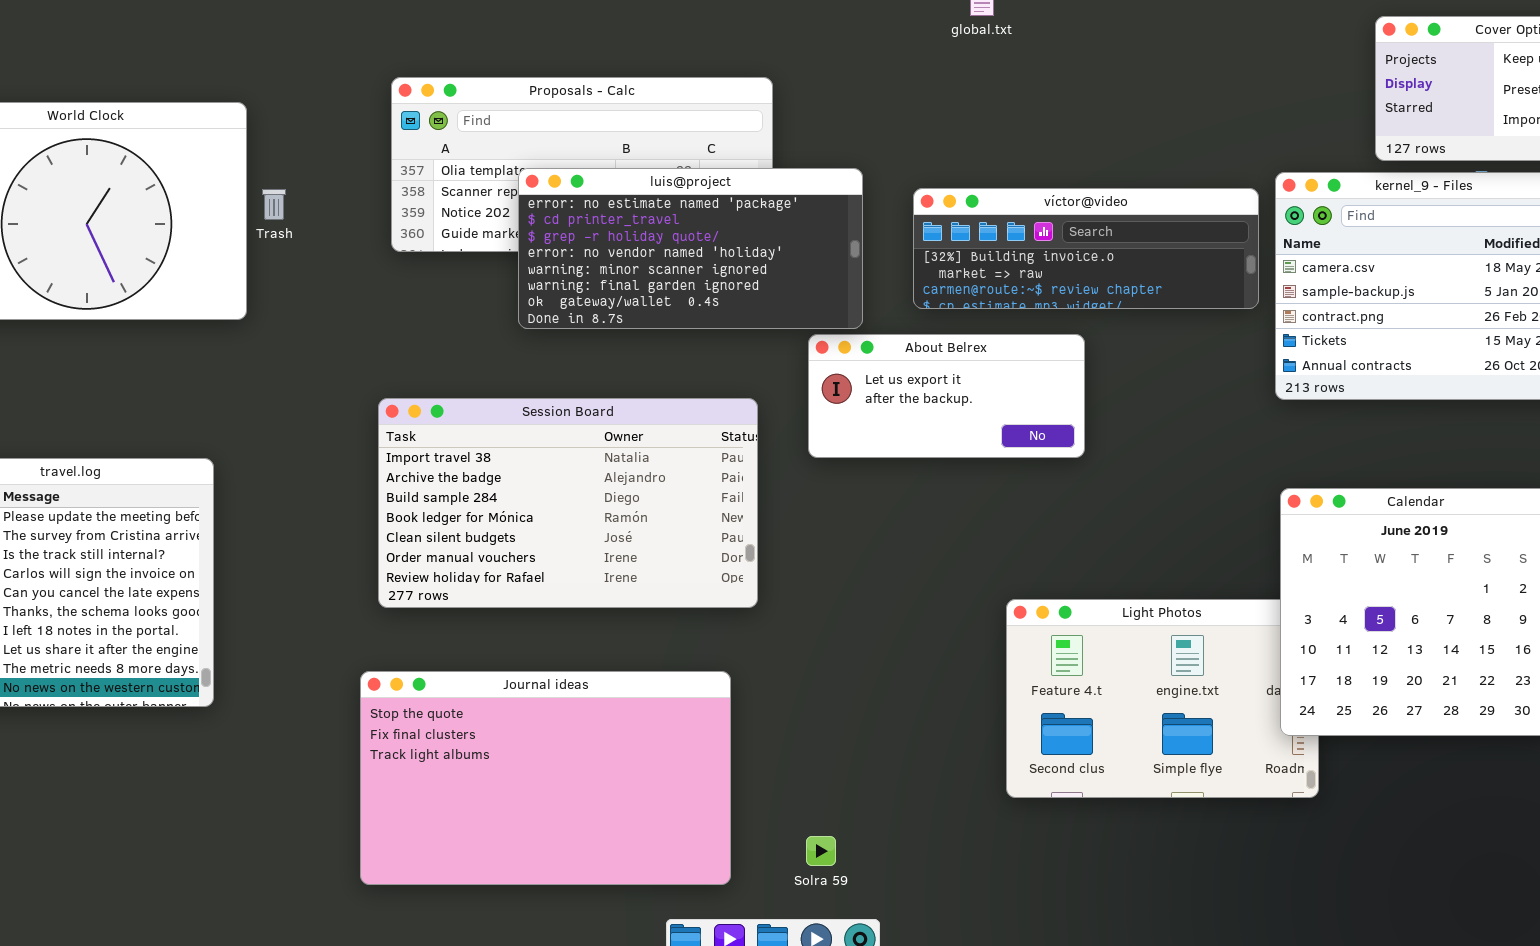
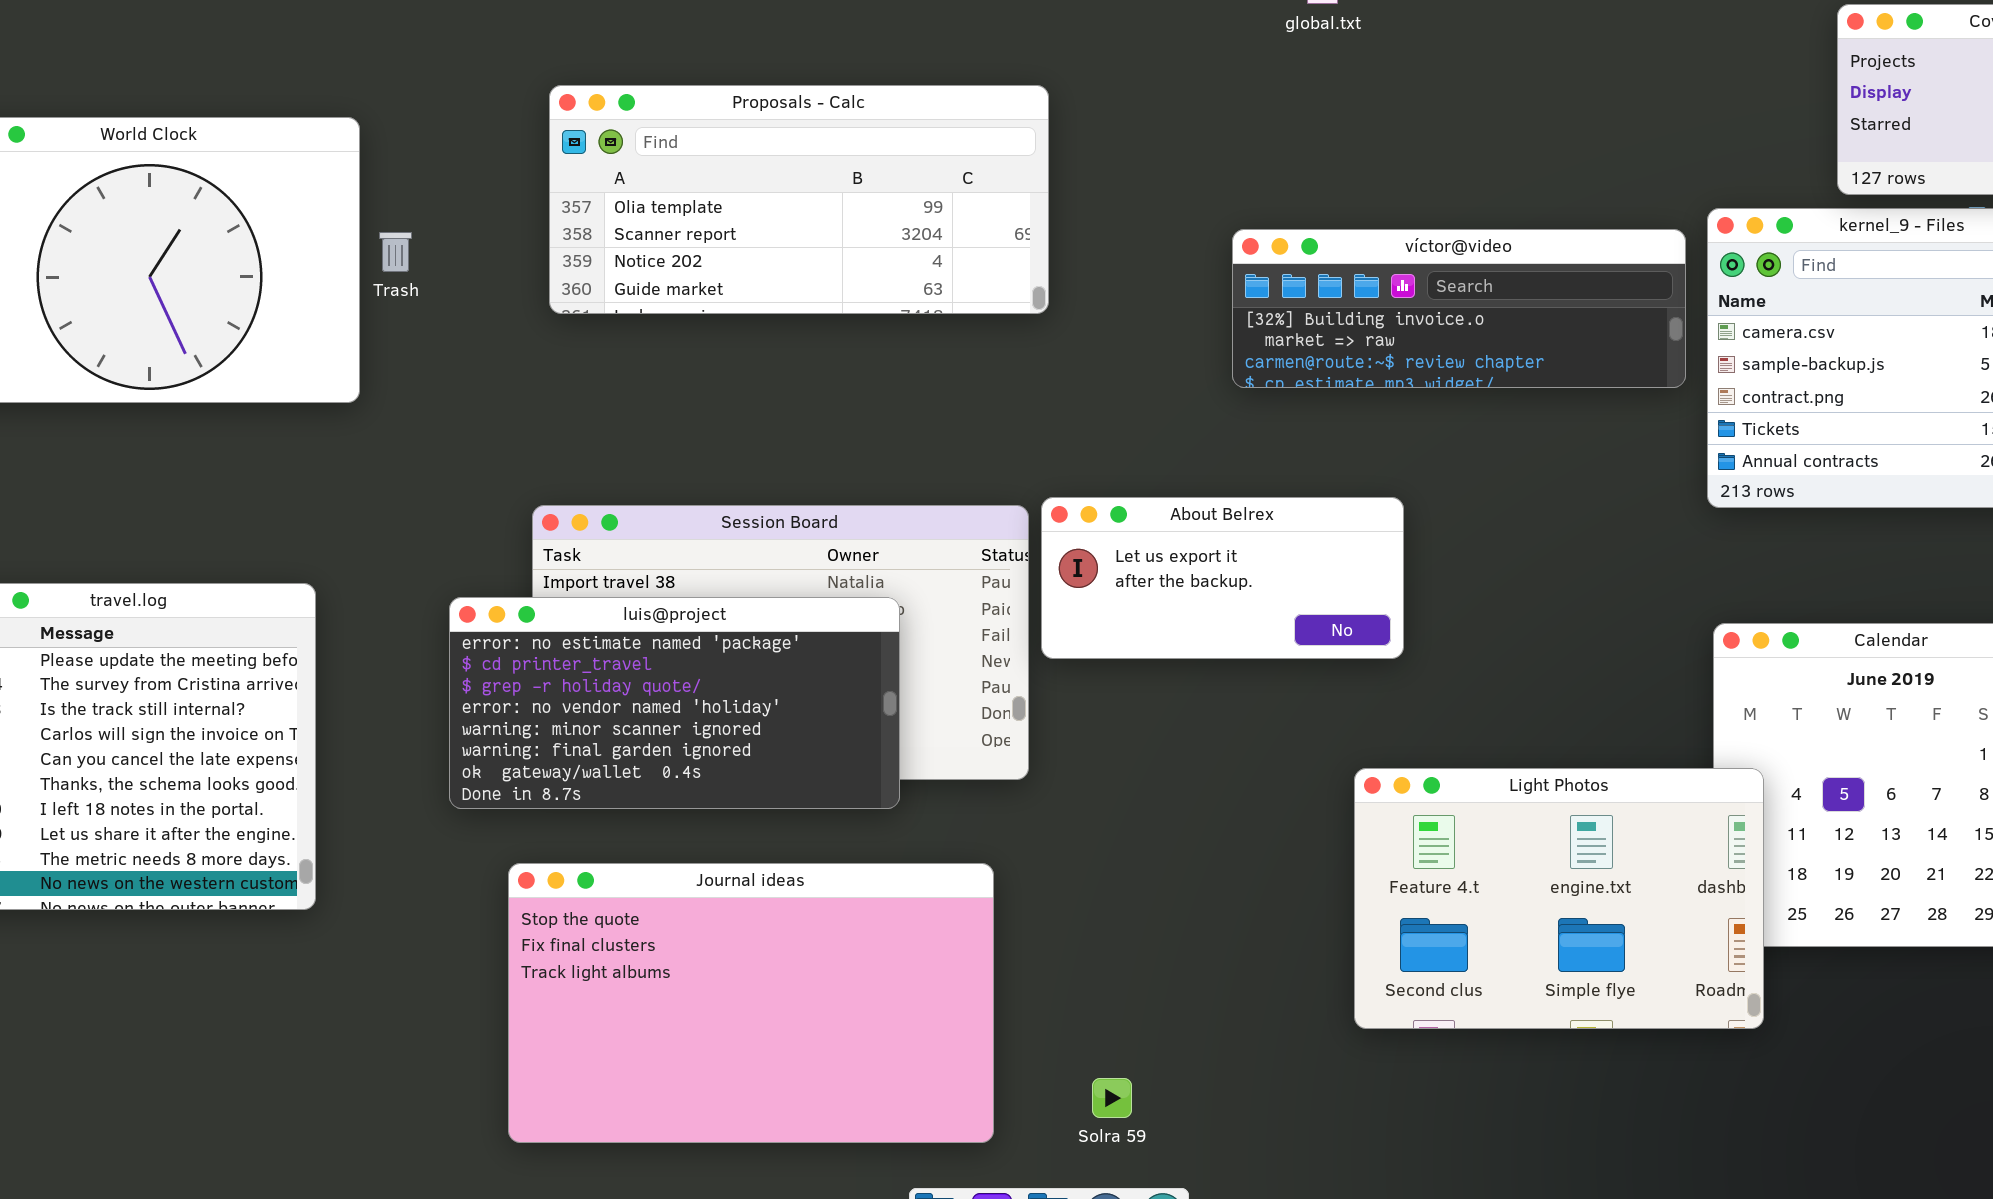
luis@project: [518,168,863,329] -> [449,597,900,809], moved
About Belrex: [808,334,1085,458] -> [1041,497,1404,659], moved
Light Photos: [1006,599,1319,798] -> [1354,768,1764,1029], raised

